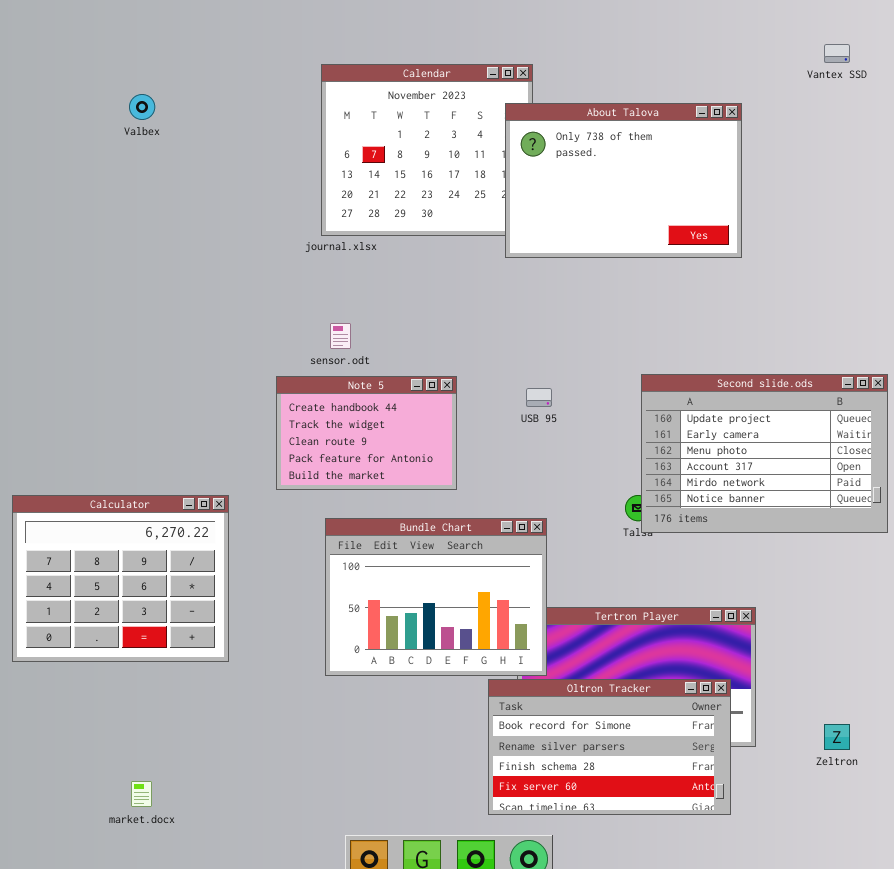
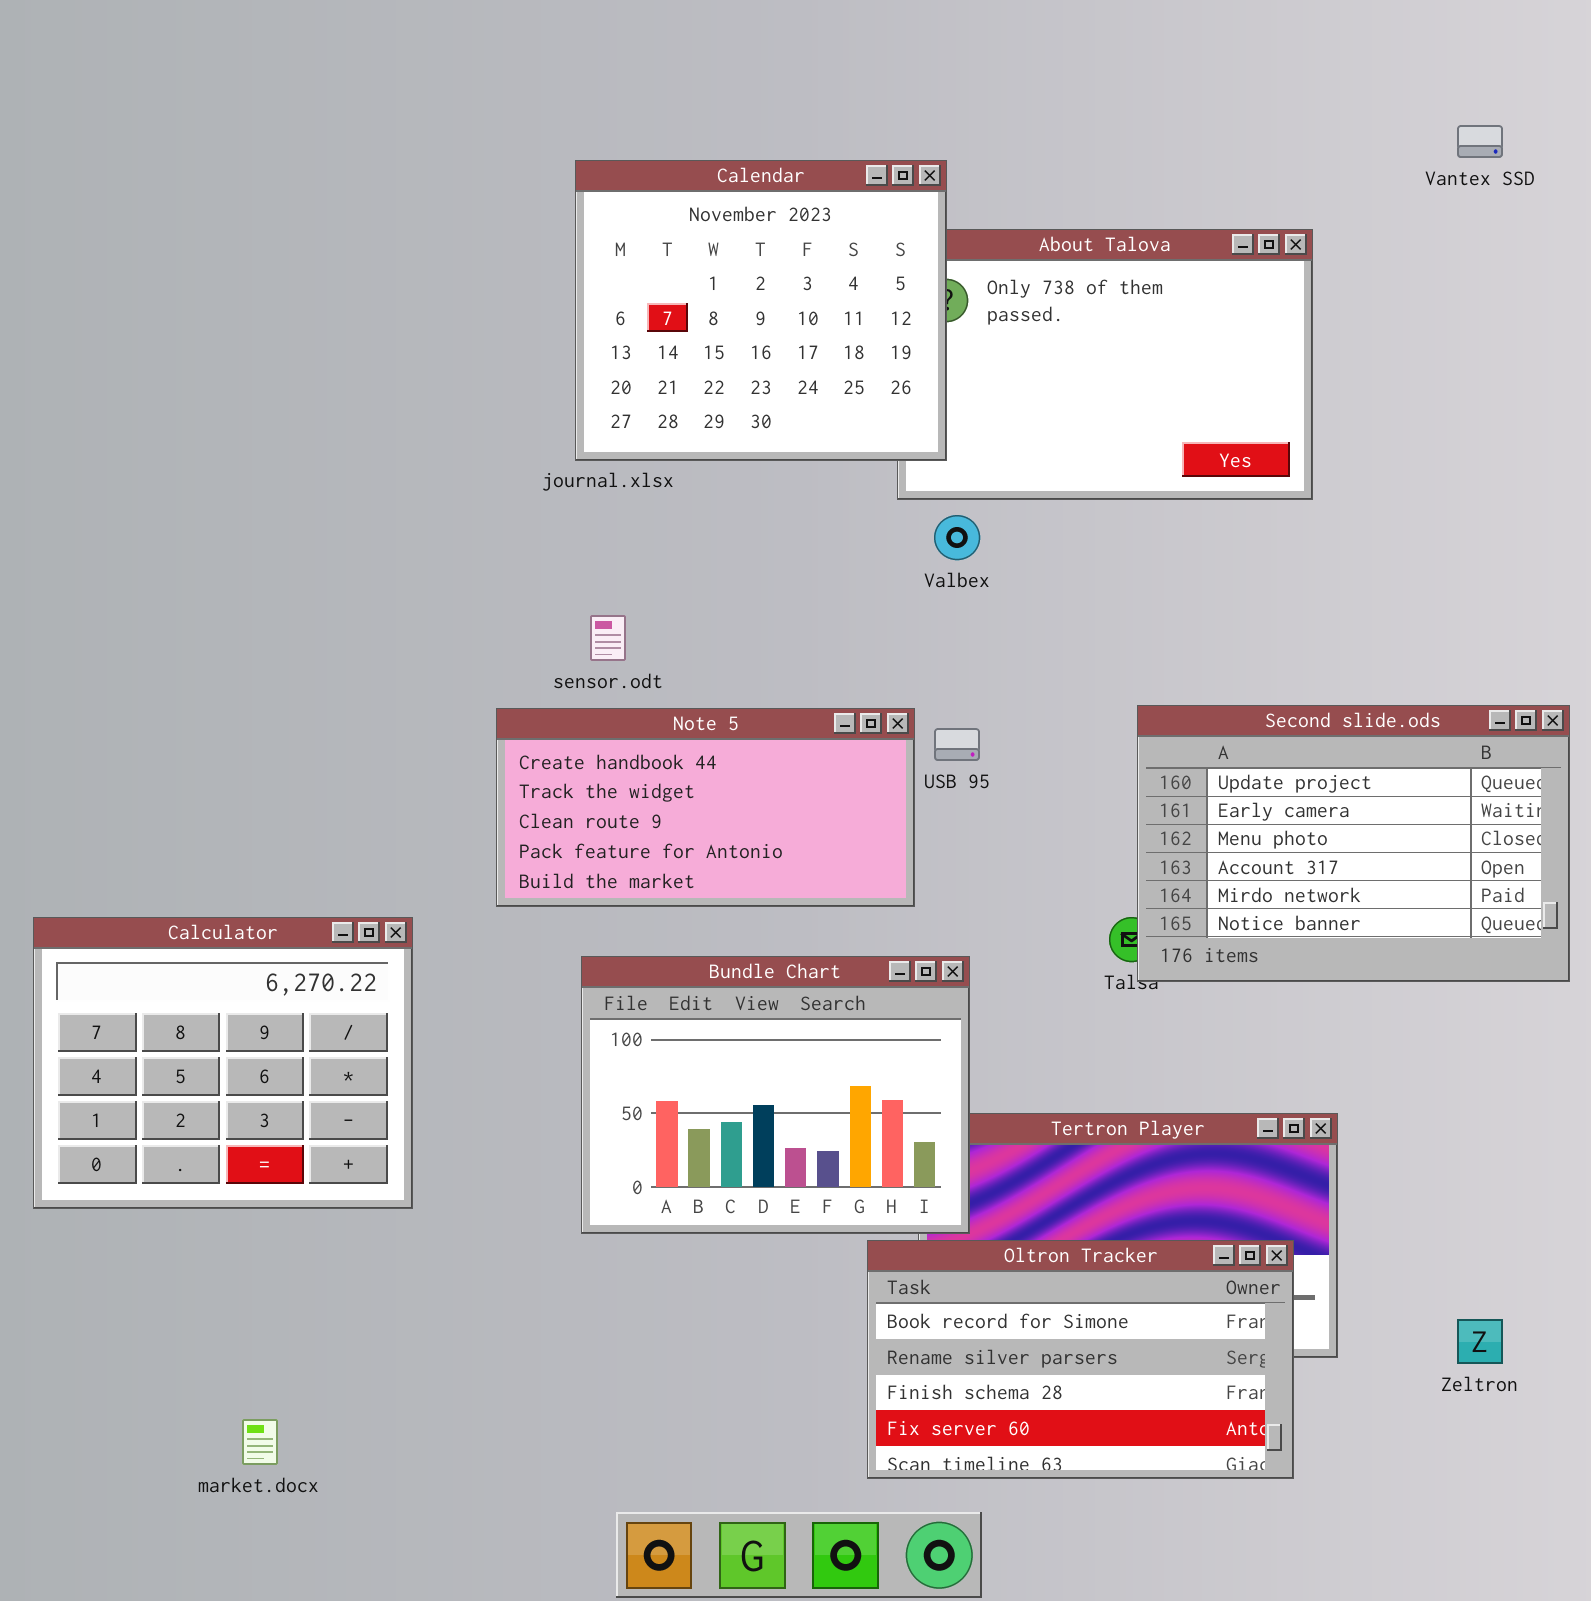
Calendar: [321,64,533,236] -> [575,160,947,461], raised
Valbex: [129,94,155,120] -> [934,515,980,560], moved
Note 5: [276,376,457,490] -> [496,708,915,907], resized

